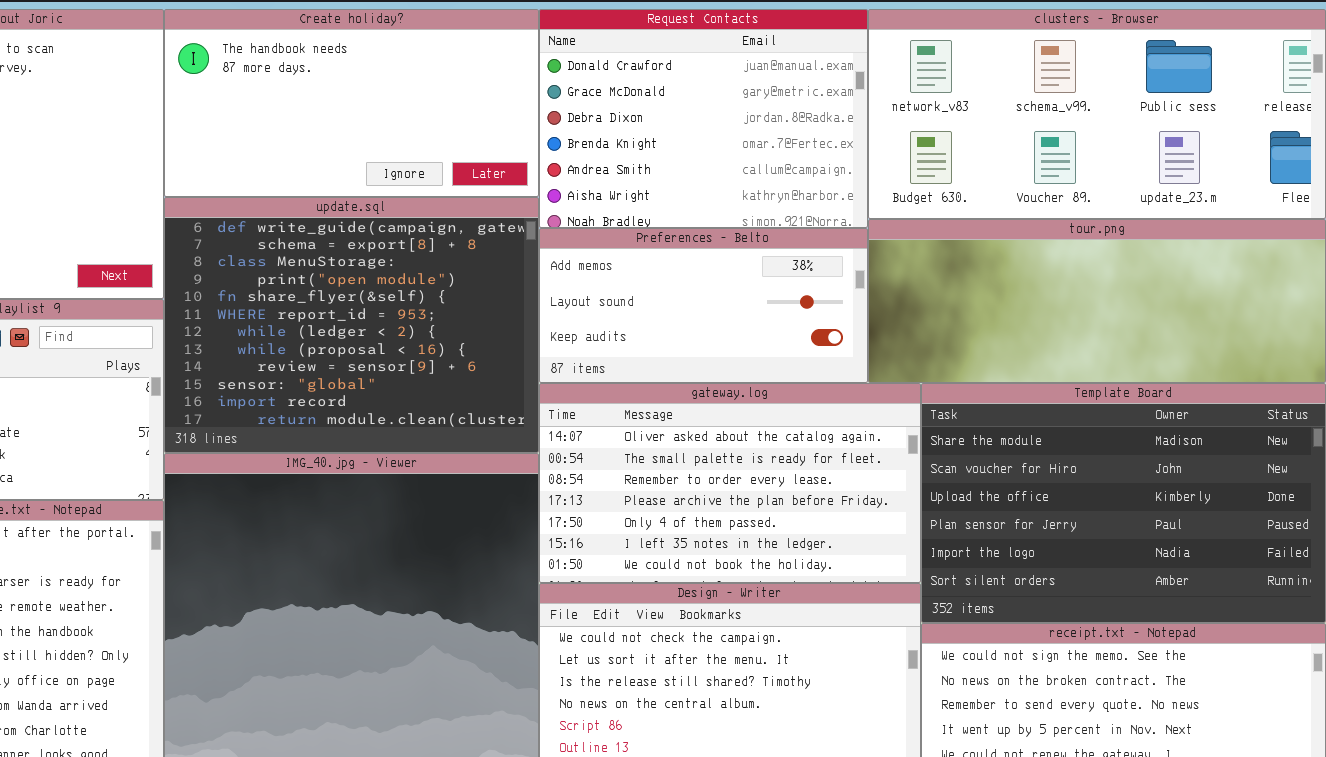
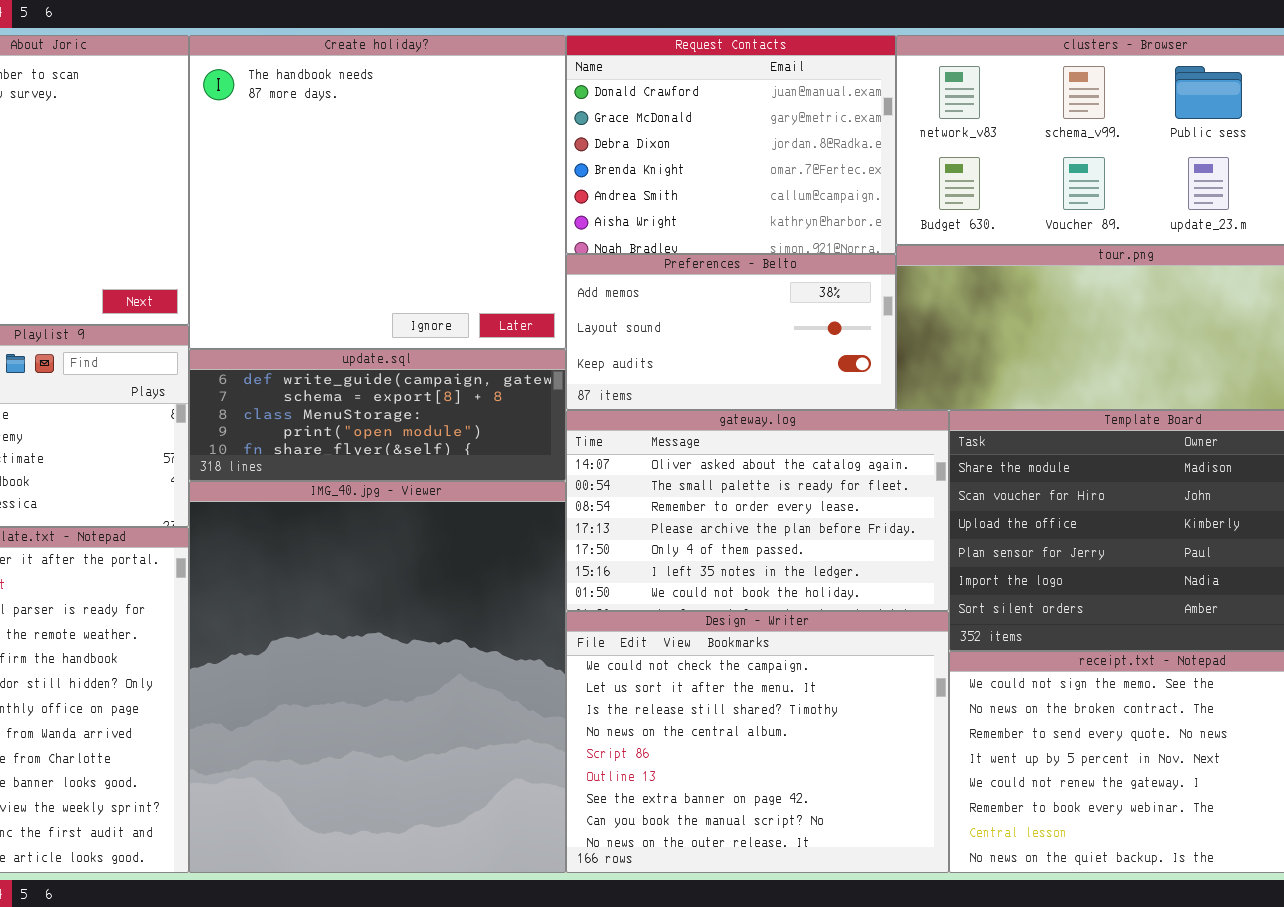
Create holiday?: [164,9,539,197] -> [189,35,566,349], resized
update.sql: [164,197,539,453] -> [189,349,566,481], resized

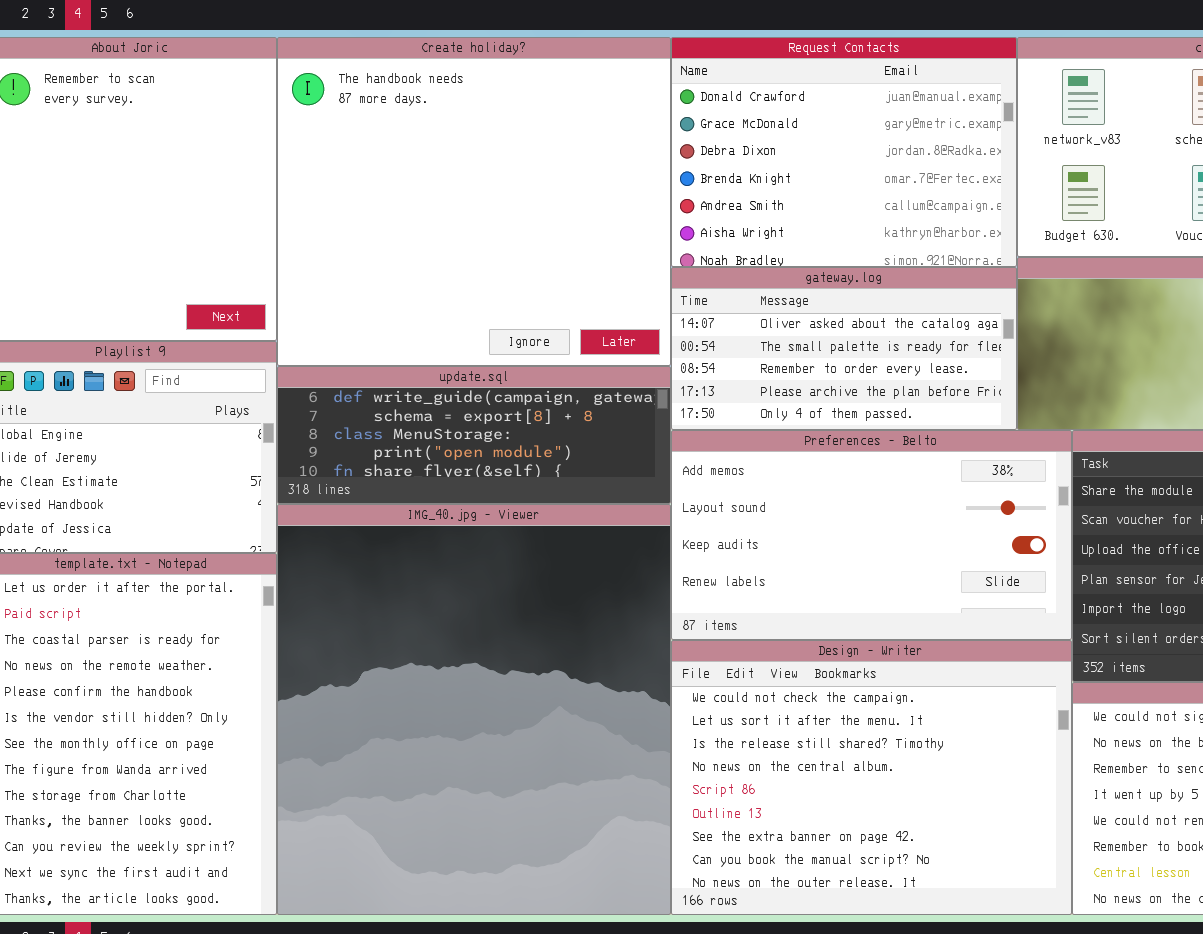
Preferences - Belto: [566,254,896,410] -> [671,430,1072,640], moved, resized
gateway.log: [566,410,949,611] -> [671,267,1017,430], moved, resized

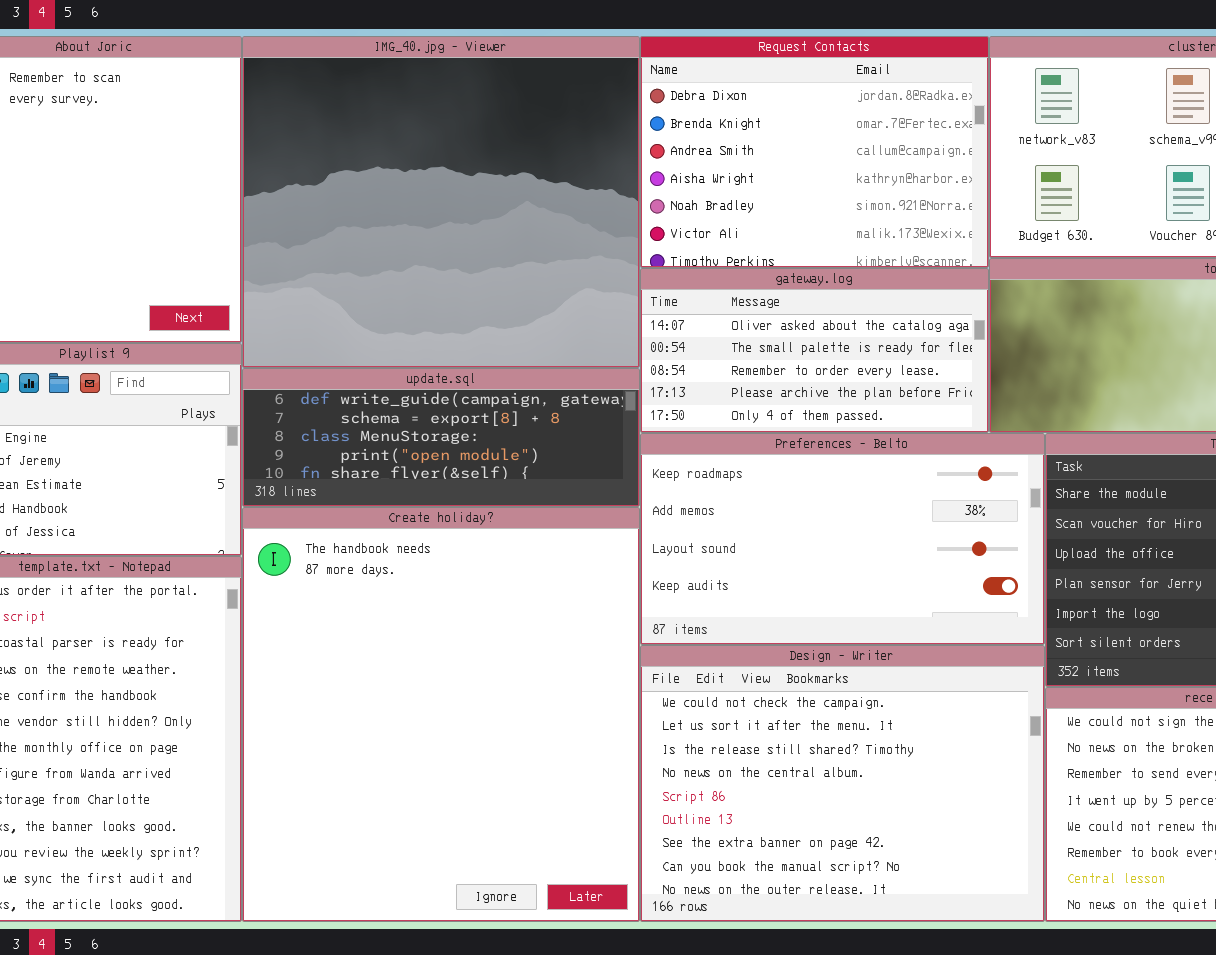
Create holiday?: [277,37,671,366] -> [242,507,640,922], moved, resized
Request Contacts: [671,37,1017,267] -> [640,36,989,268], scrolled down 2 rows
Preferences - Belto: [671,430,1072,640] -> [640,433,1045,645], scrolled up 1 row
IMG_40.jpg - Viewer: [277,504,671,915] -> [242,36,640,368], moved, resized

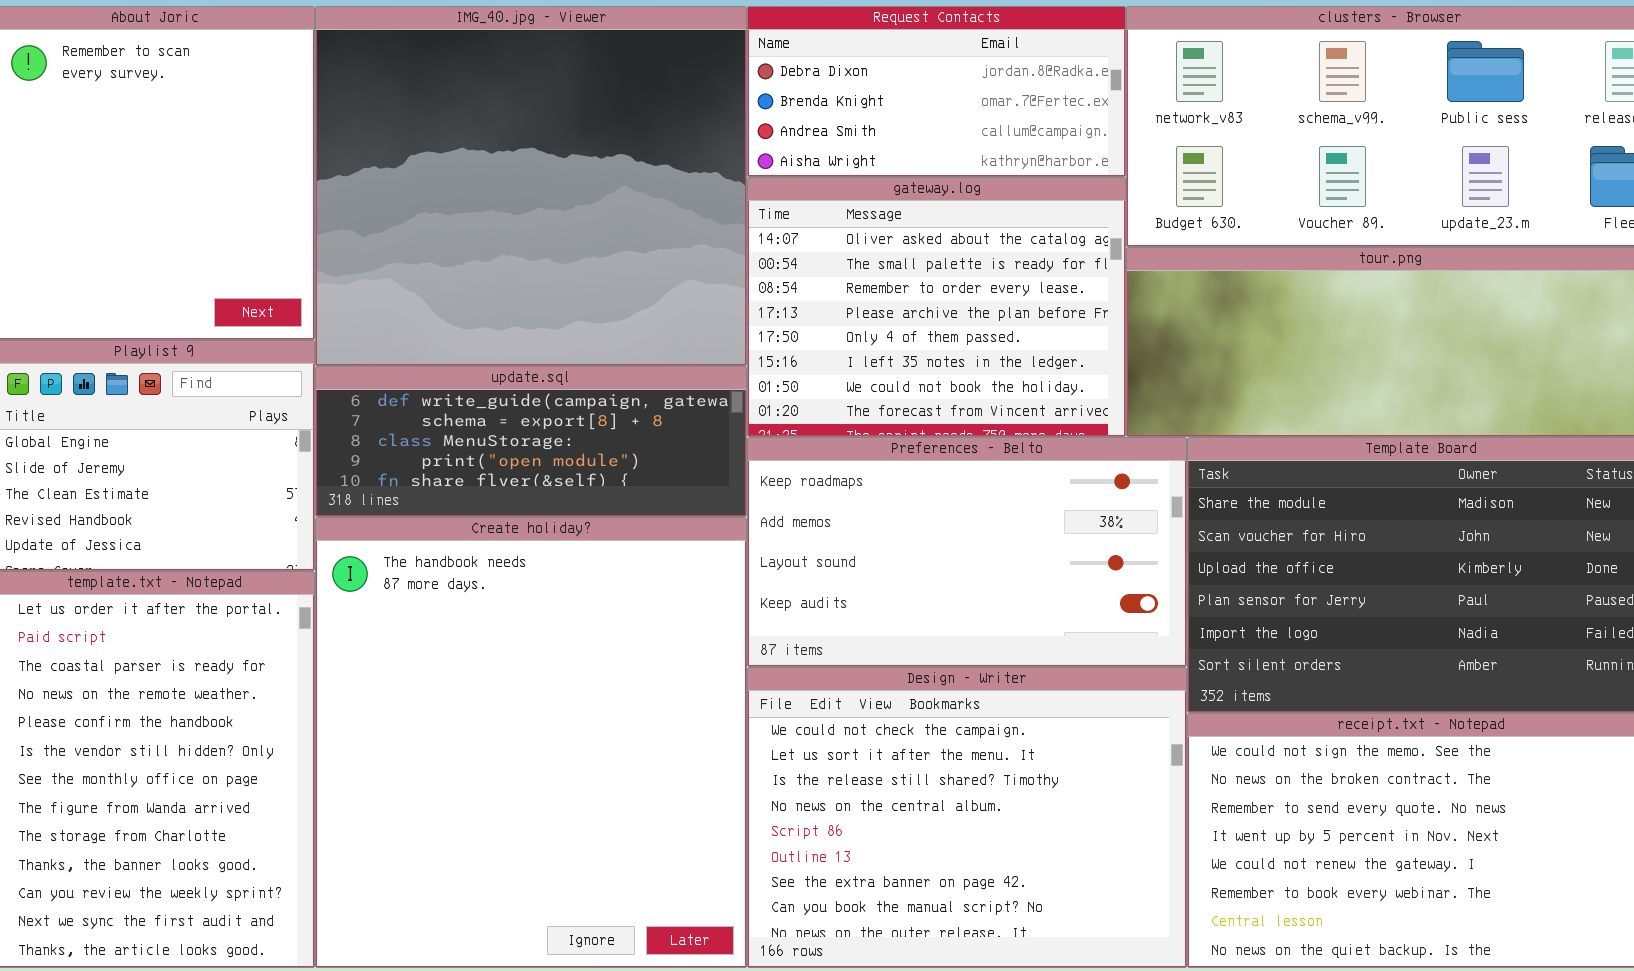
Request Contacts: [640,36,989,268] -> [747,6,1126,177], resized
gateway.log: [640,268,989,433] -> [747,177,1126,437], resized

